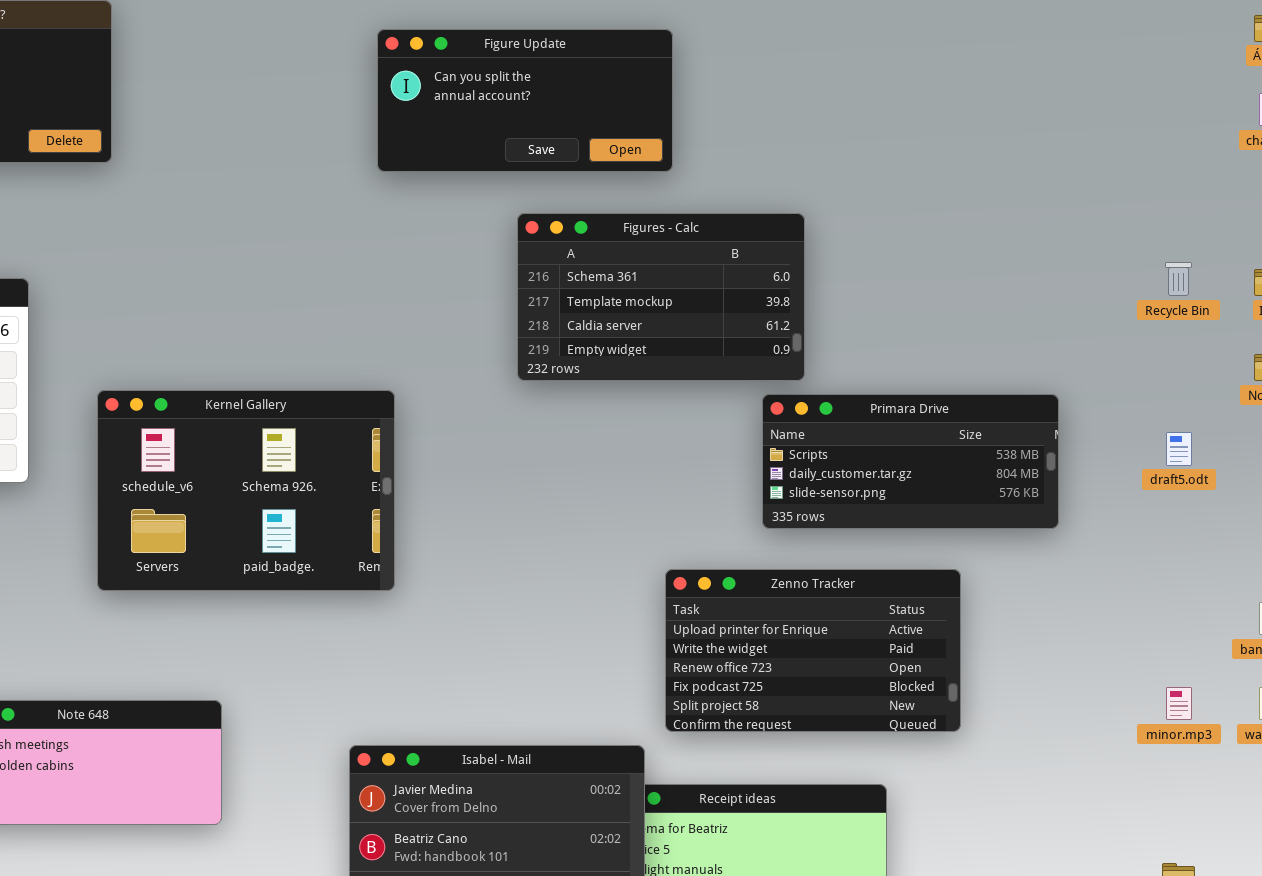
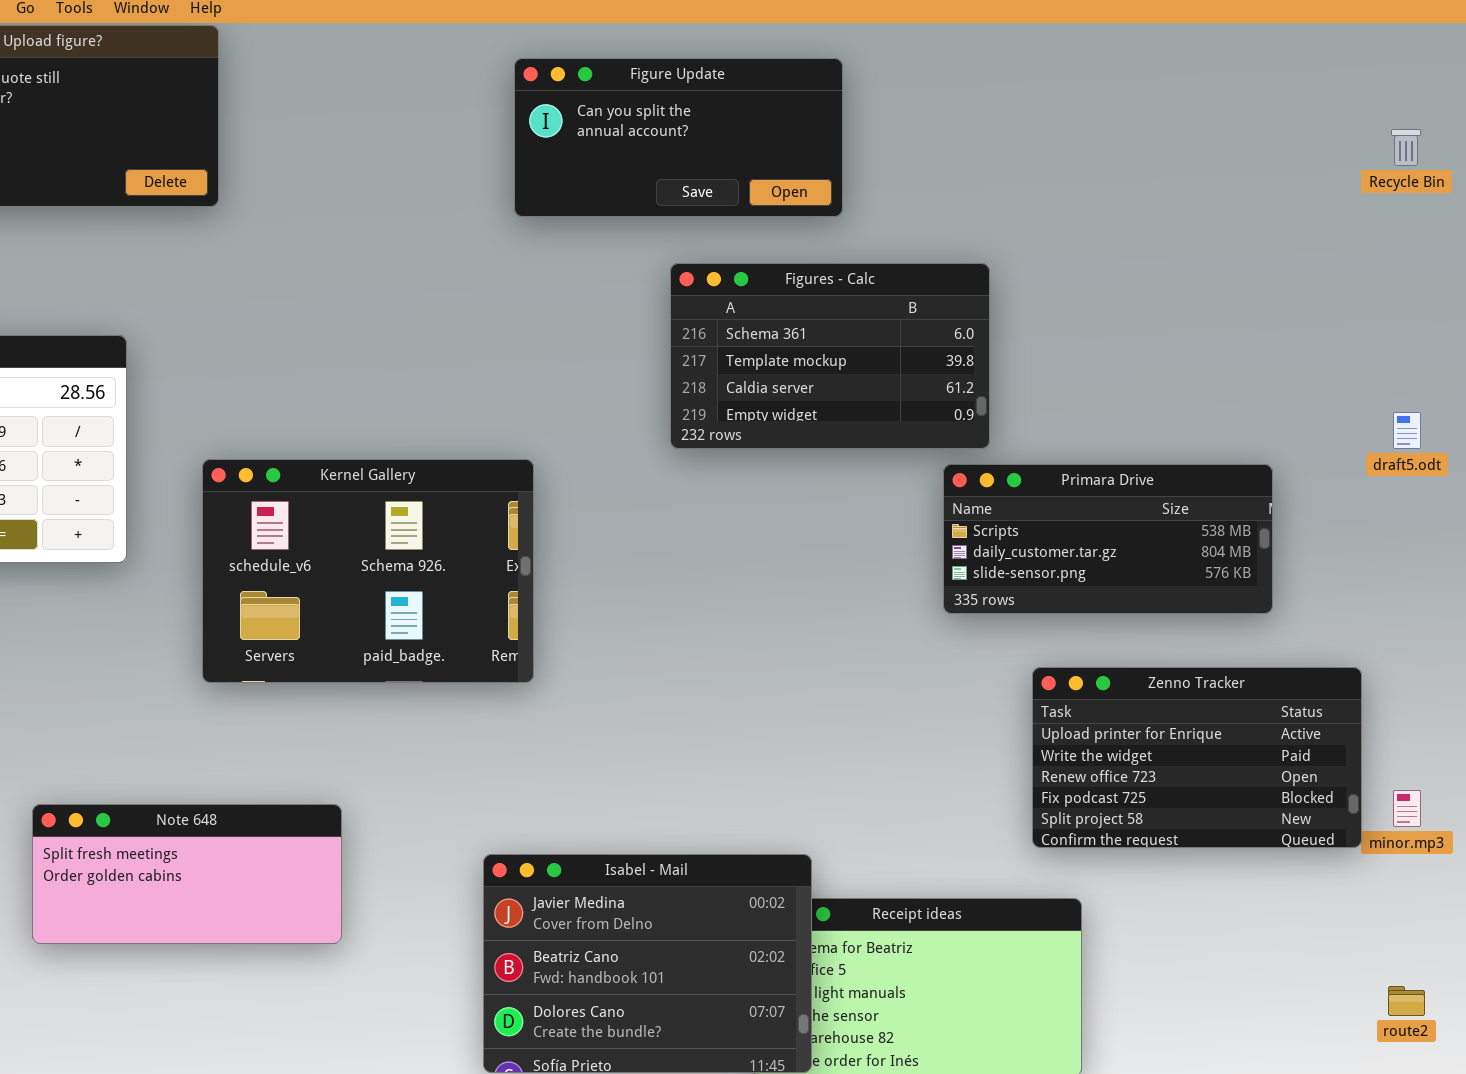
Recycle Bin: [1165,262,1192,296] -> [1391,129,1421,166], moved
draft5.odt: [1166,432,1192,466] -> [1393,412,1421,449], moved
Zenno Tracker: [665,569,961,732] -> [1032,667,1362,848], moved

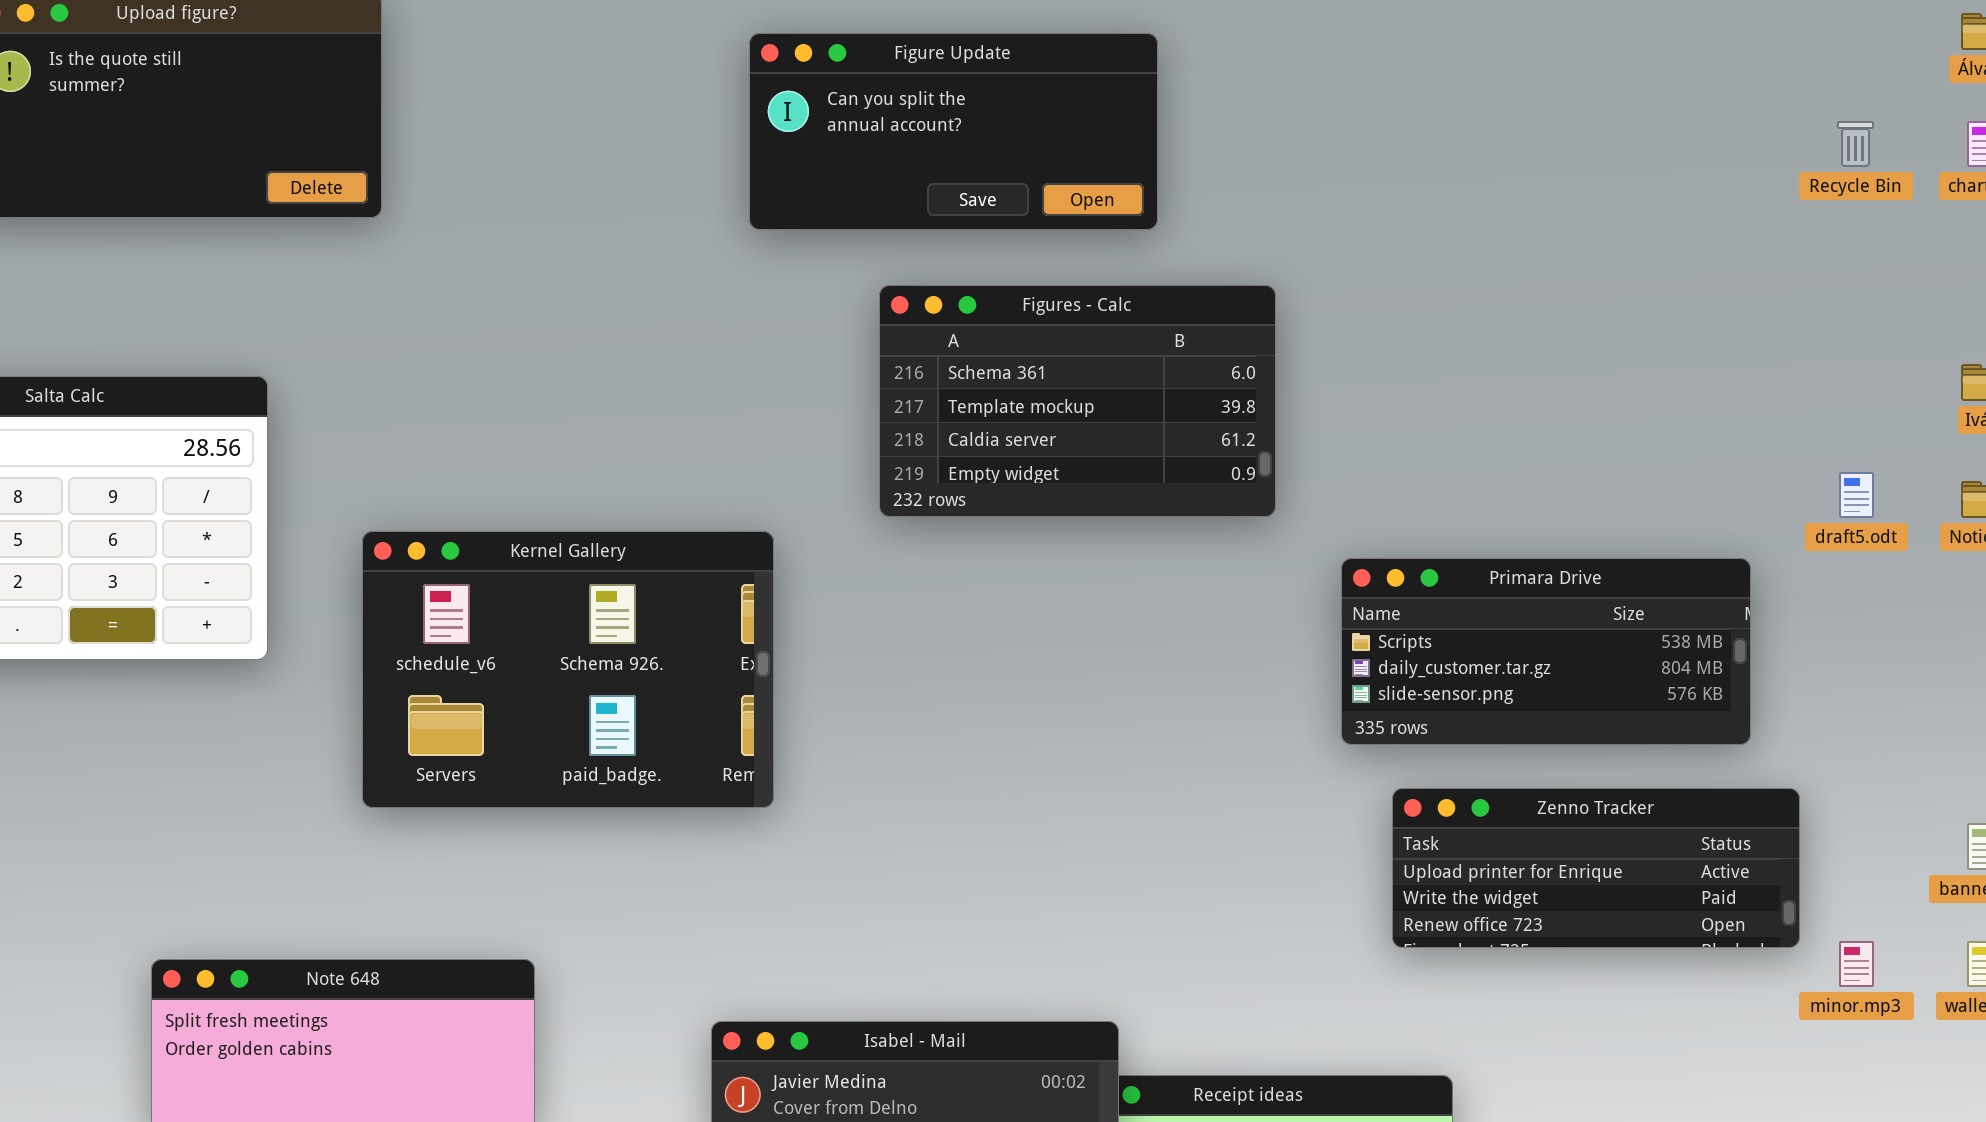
Figures - Calc: [670,263,990,449] -> [879,285,1276,517], moved
Primara Drive: [943,464,1273,614] -> [1341,558,1751,745], moved
Zenno Tracker: [1032,667,1362,848] -> [1392,788,1800,948], resized

